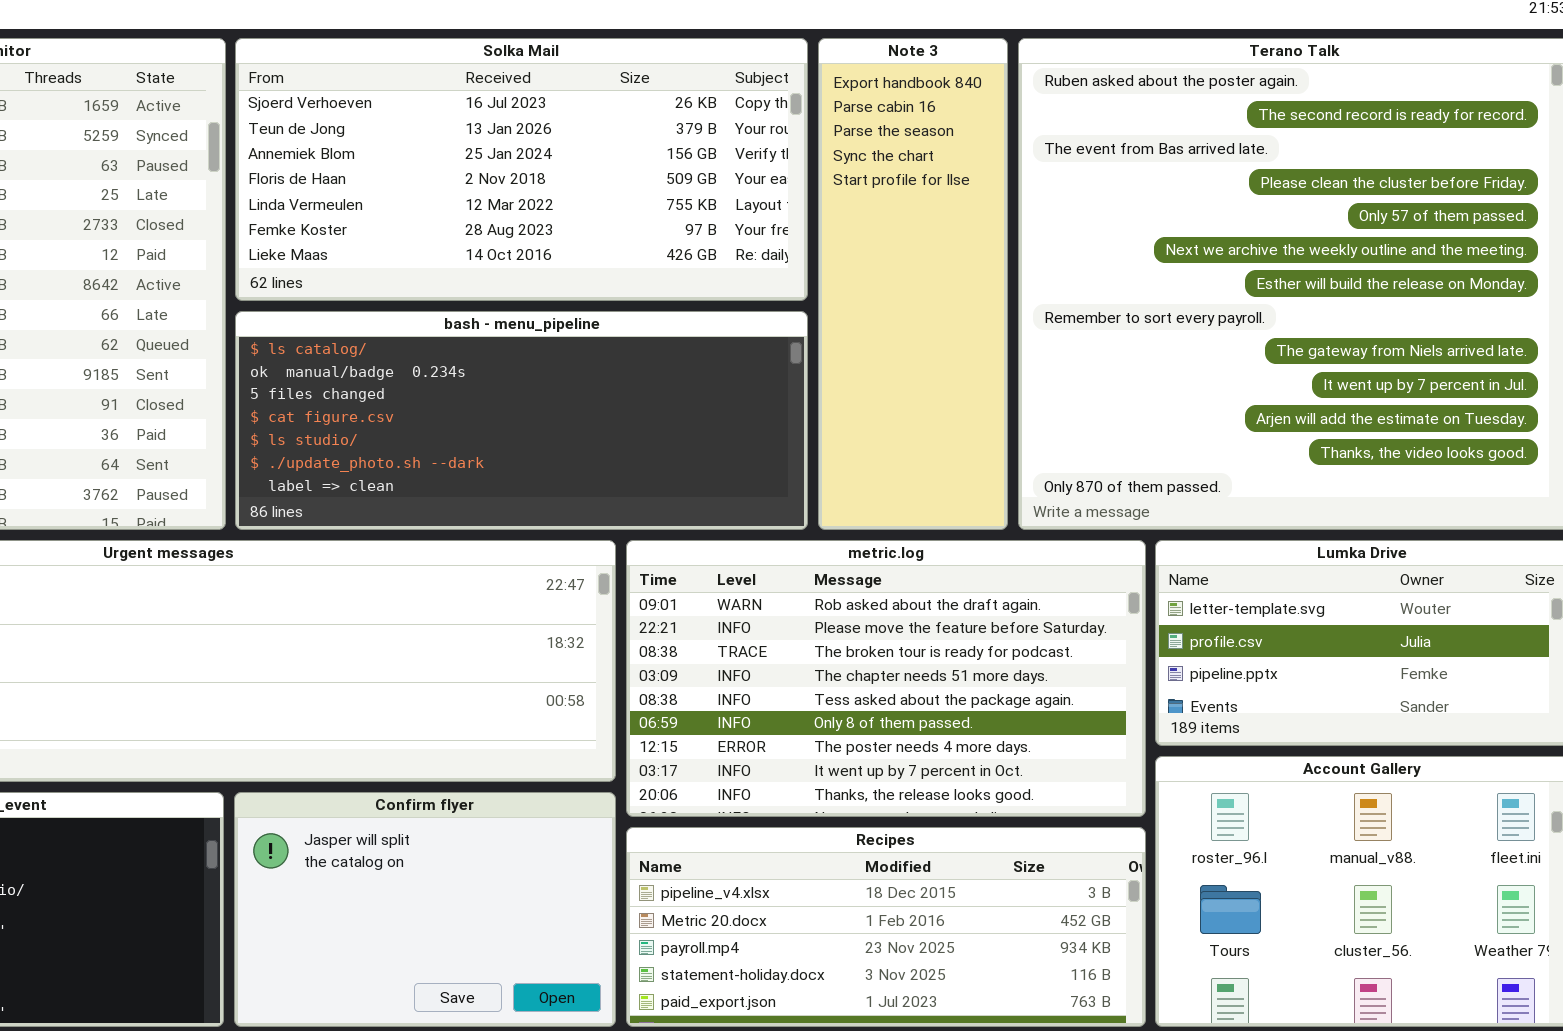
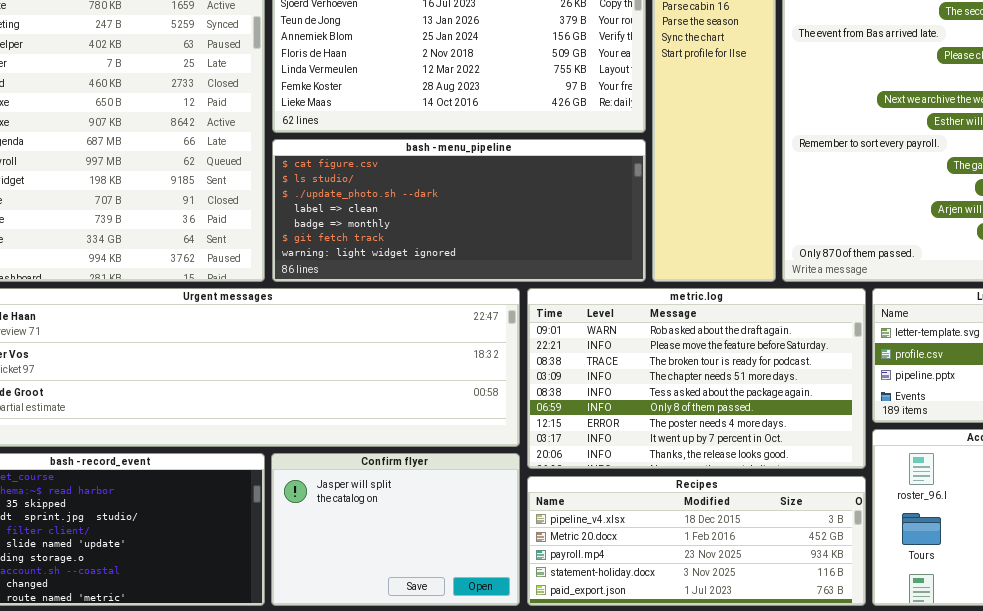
bash - menu_pipeline: [235,311,808,530] -> [272,139,646,282], scrolled down 3 rows

